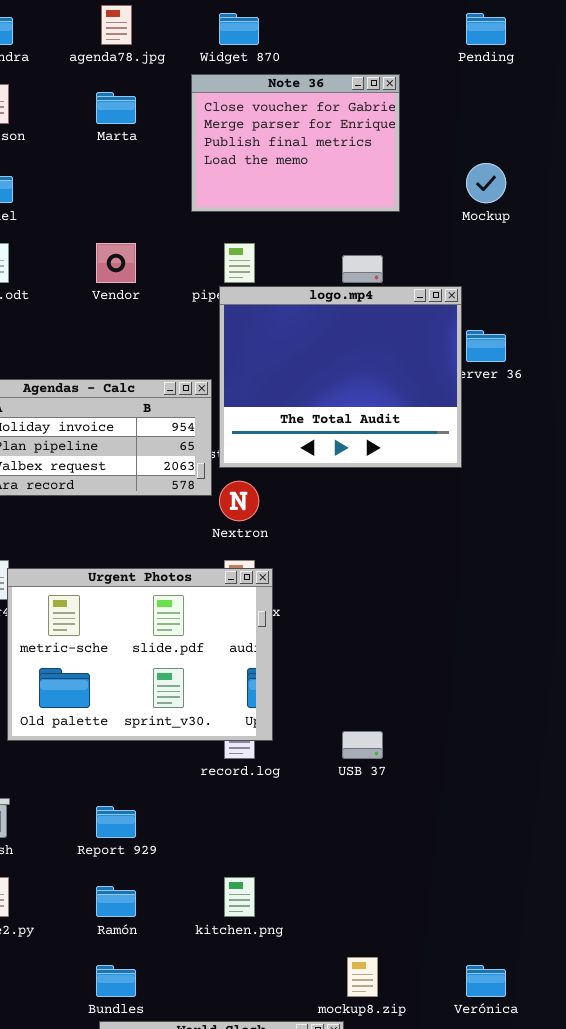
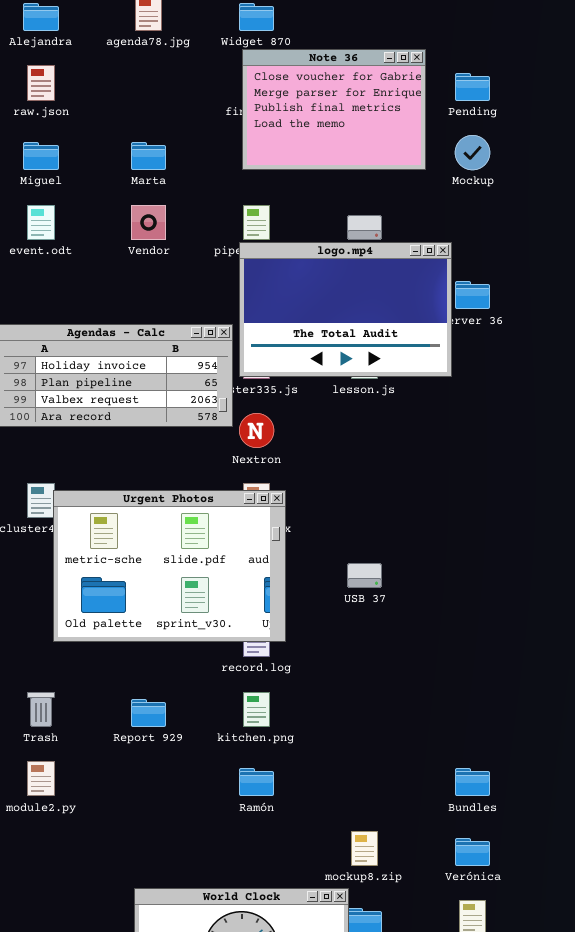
Pending: [466,13,506,45] -> [455,73,490,101], moved
Note 36: [191,74,400,212] -> [242,49,426,170], moved
Marta: [96,92,136,124] -> [131,142,166,170], moved
logo.mp4: [219,286,462,468] -> [239,242,452,377], resized
USB 37: [342,731,383,759] -> [347,563,382,588], moved
kitchen.png: [224,877,255,917] -> [243,692,270,727], moved
Ramón: [96,886,136,917] -> [239,768,274,796], moved
Bundles: [96,965,136,997] -> [455,768,490,796], moved

